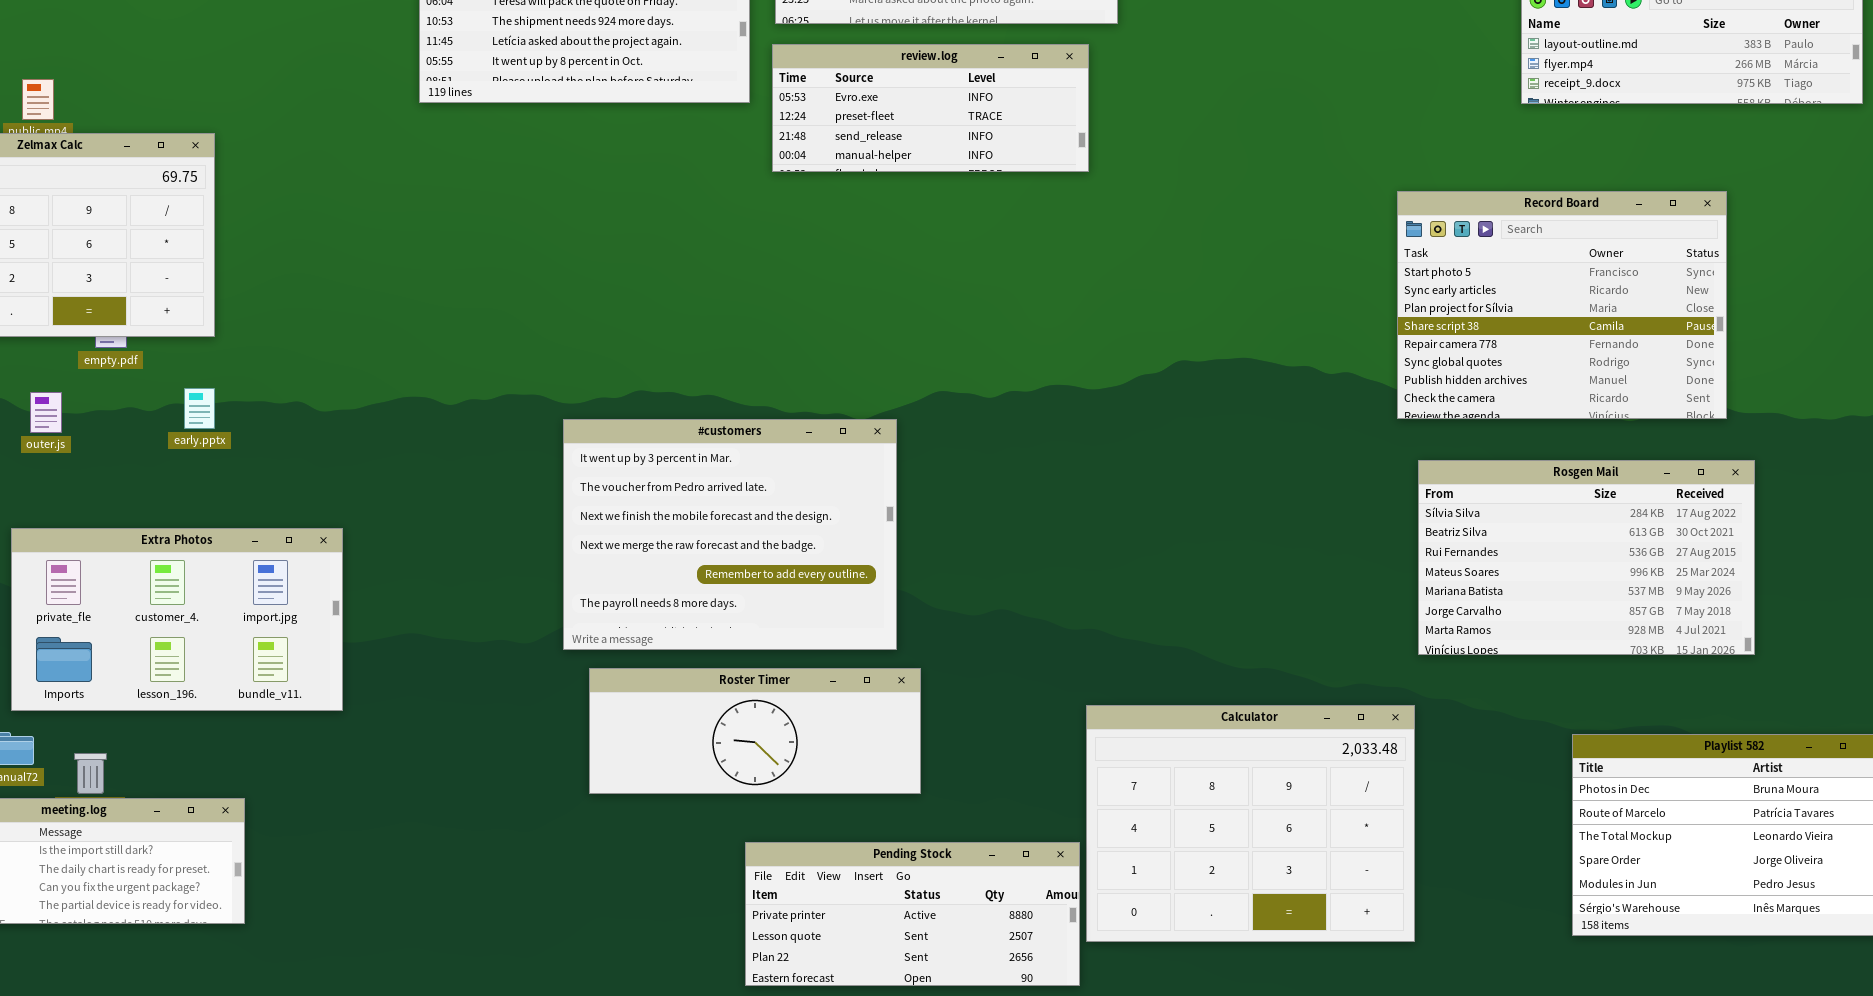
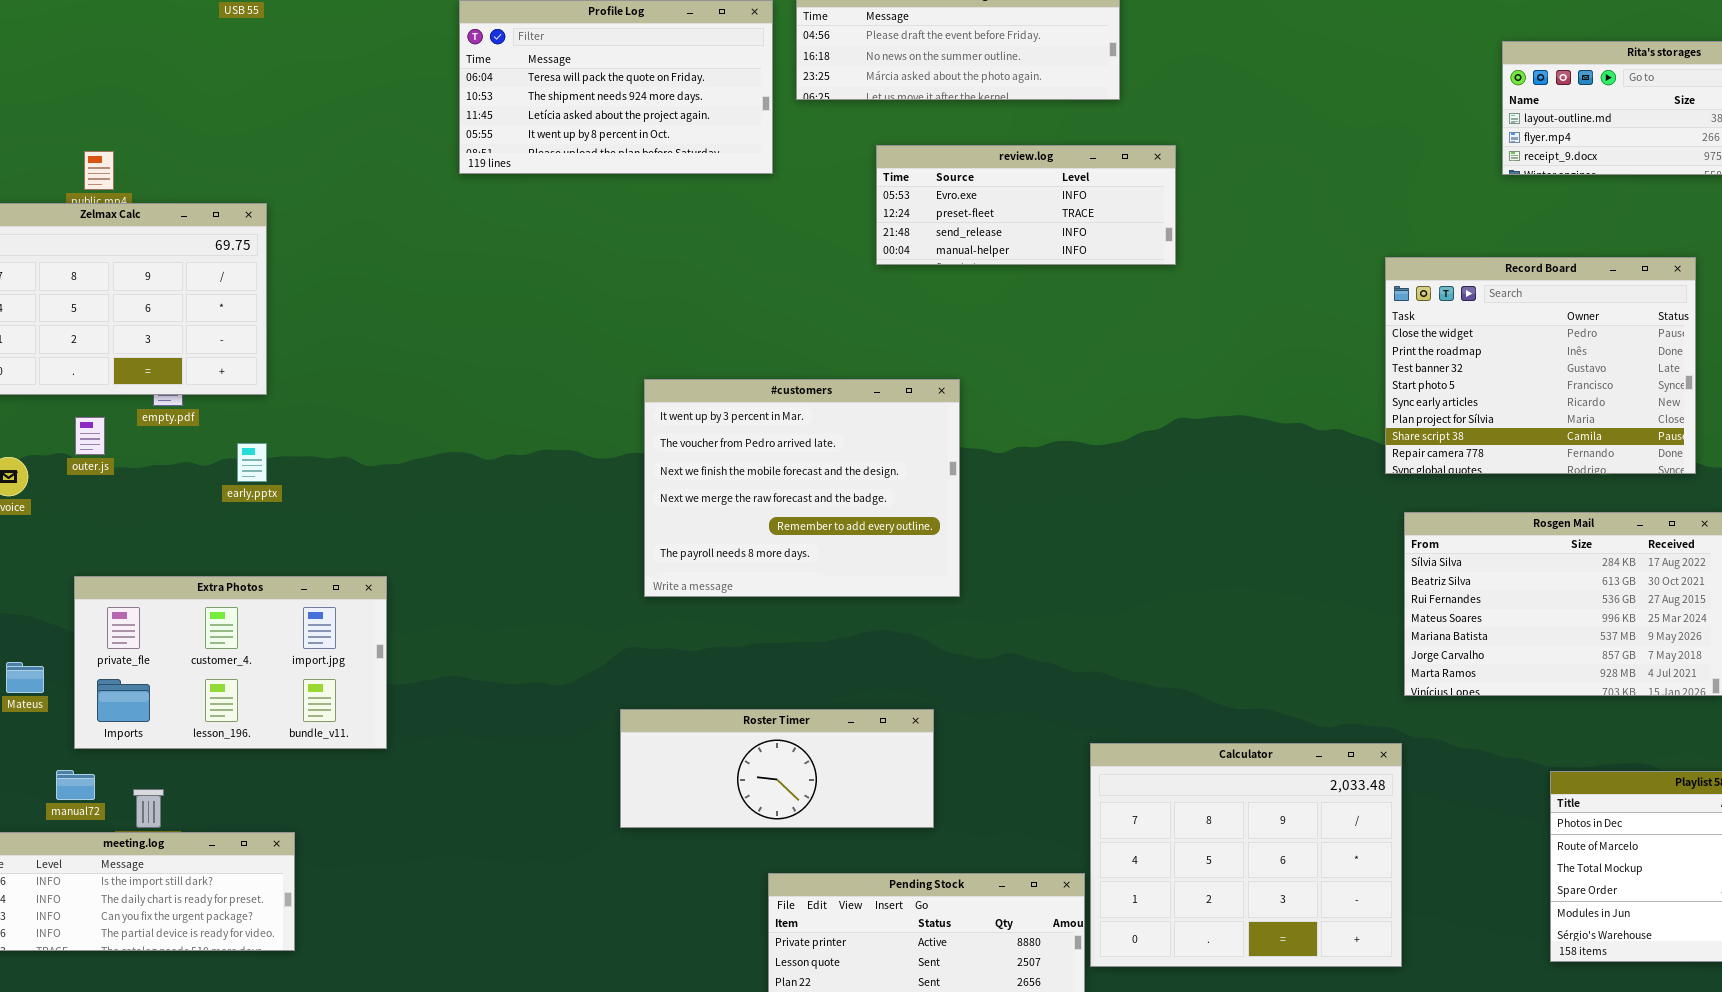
review.log: [772,44,1089,172] -> [876,145,1176,265], moved
Record Board: [1397,191,1727,419] -> [1385,257,1696,474], scrolled up 3 rows
outer.js: [30,392,62,433] -> [75,417,105,455], moved
#customers: [563,419,897,650] -> [644,379,960,597], moved

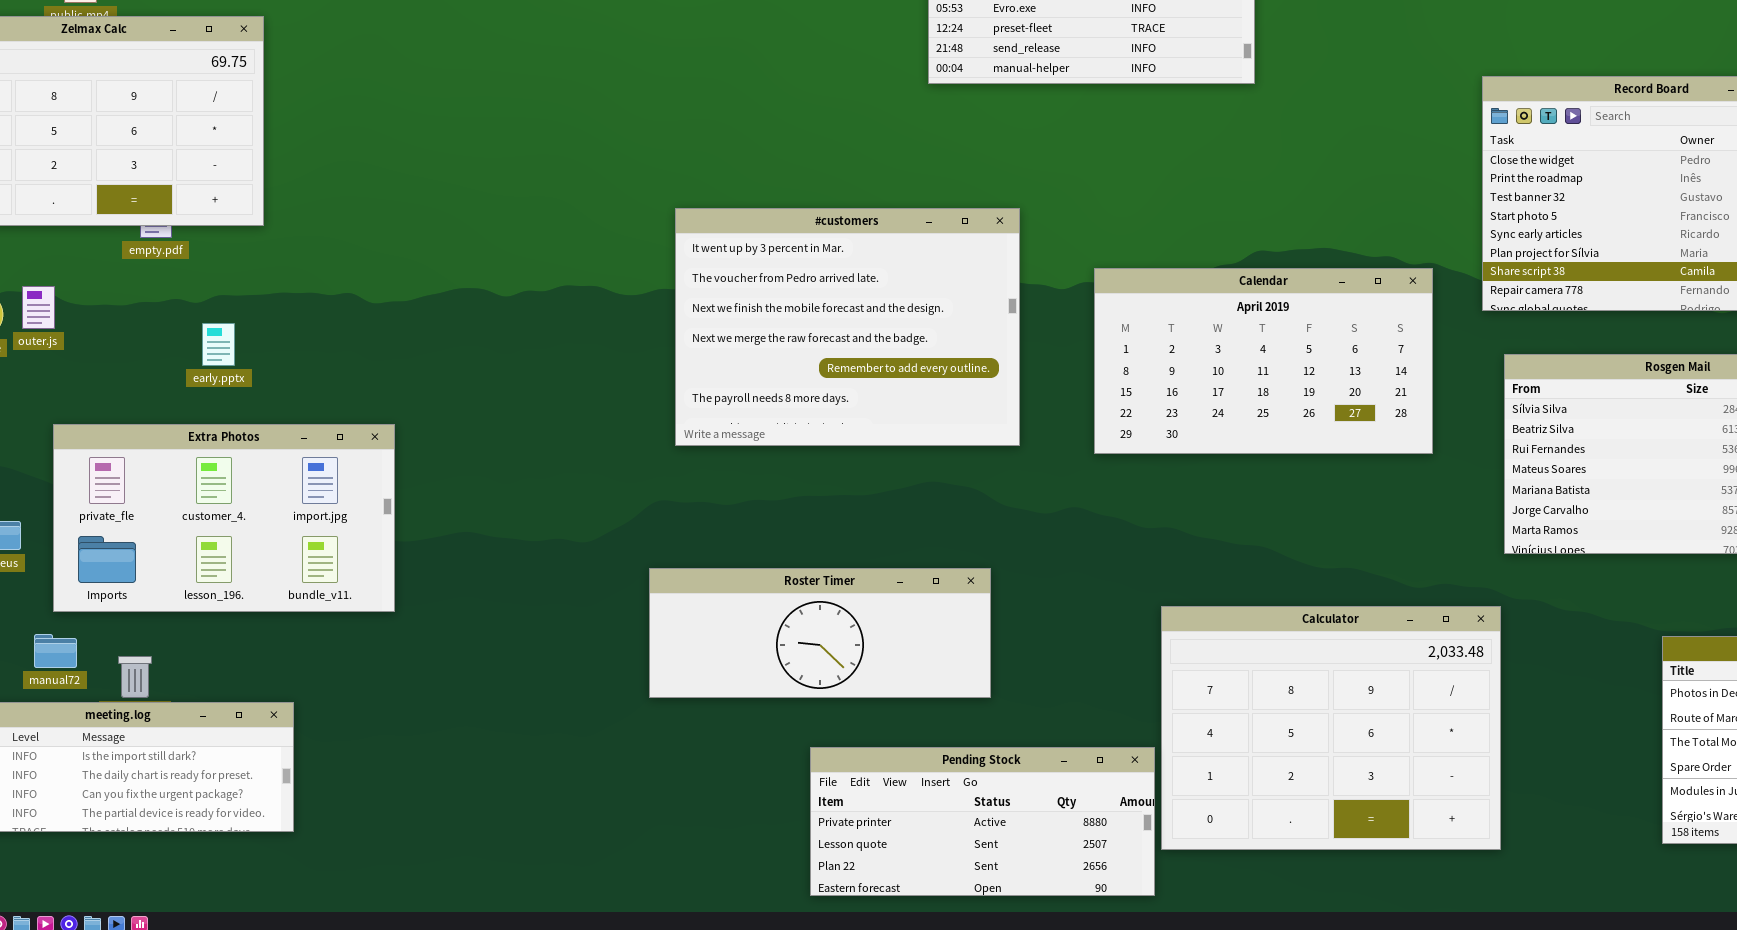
outer.js: [75,417,105,455] -> [22,286,55,329], moved
Calendar: none -> [1094,268,1433,454], opened
early.pptx: [237,443,267,482] -> [202,323,235,366], moved

